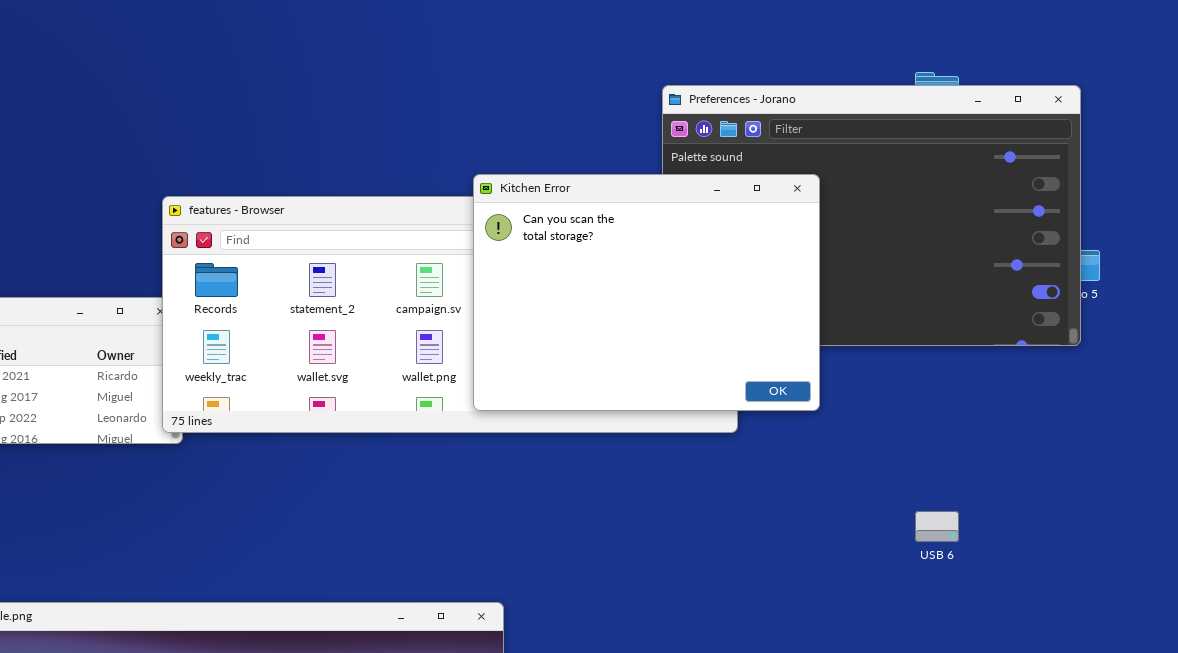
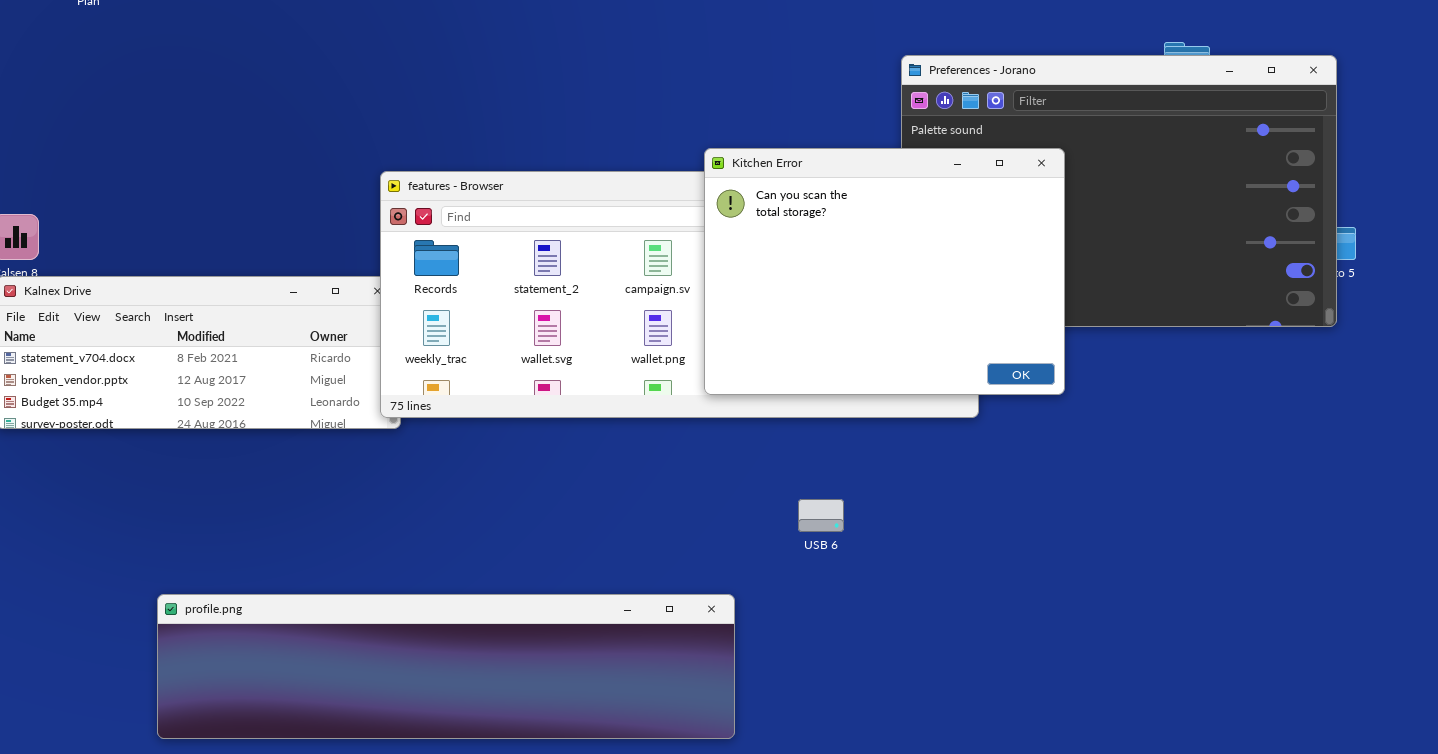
USB 6: [915,511,959,542] -> [798,499,844,532], moved

